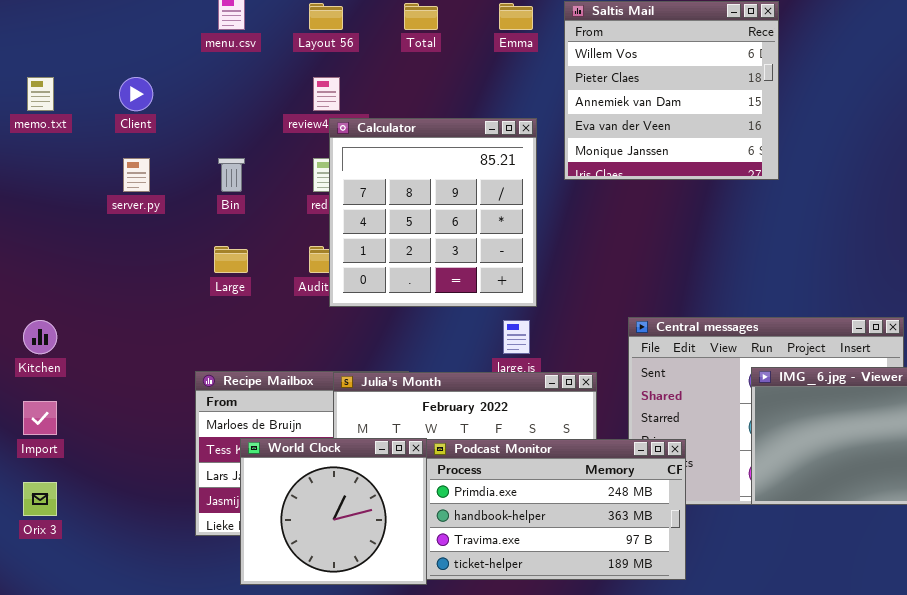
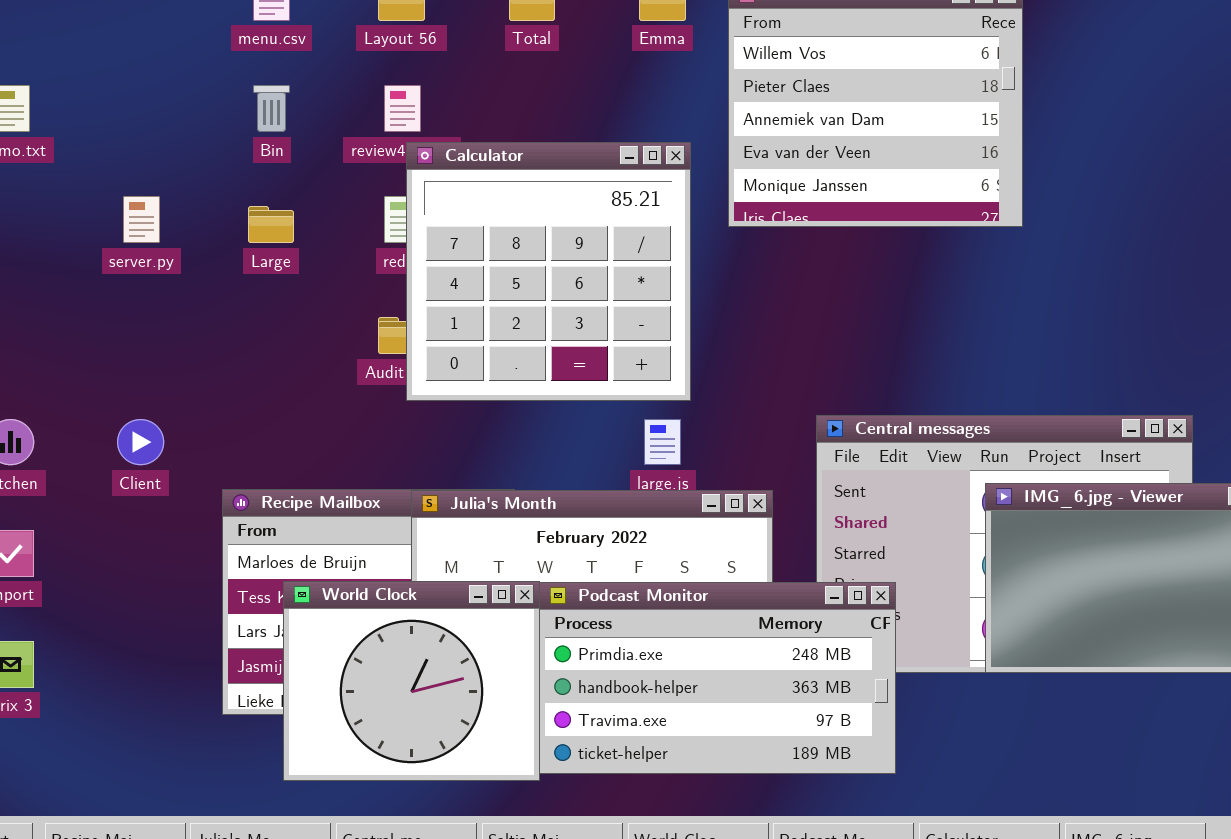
Client: [119,77,153,111] -> [117,419,164,465], moved
Bin: [218,158,245,192] -> [253,85,290,132], moved
Large: [214,246,248,273] -> [248,206,294,243], moved

